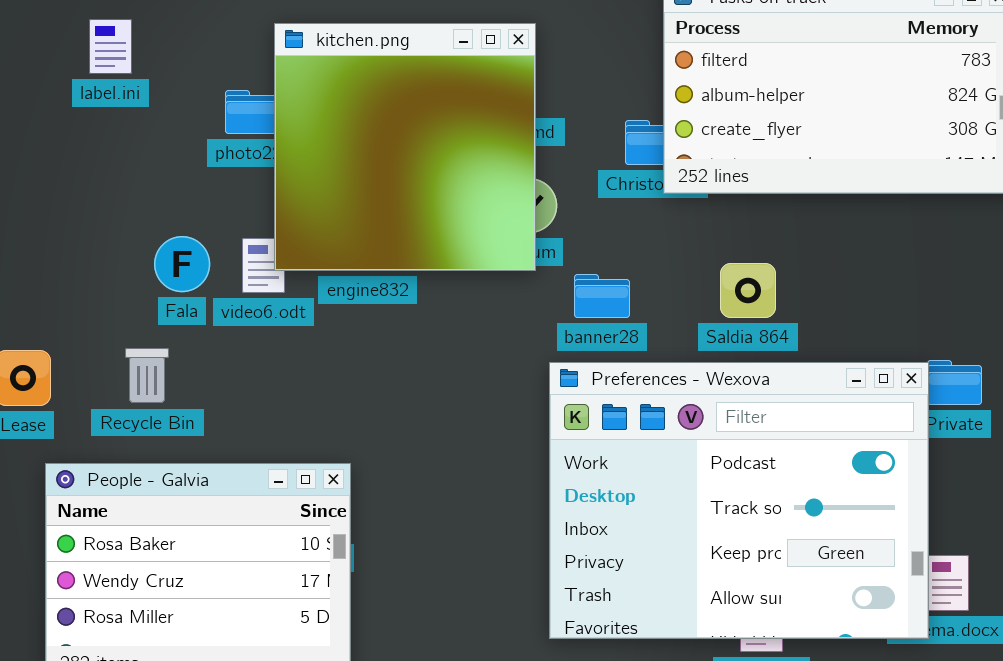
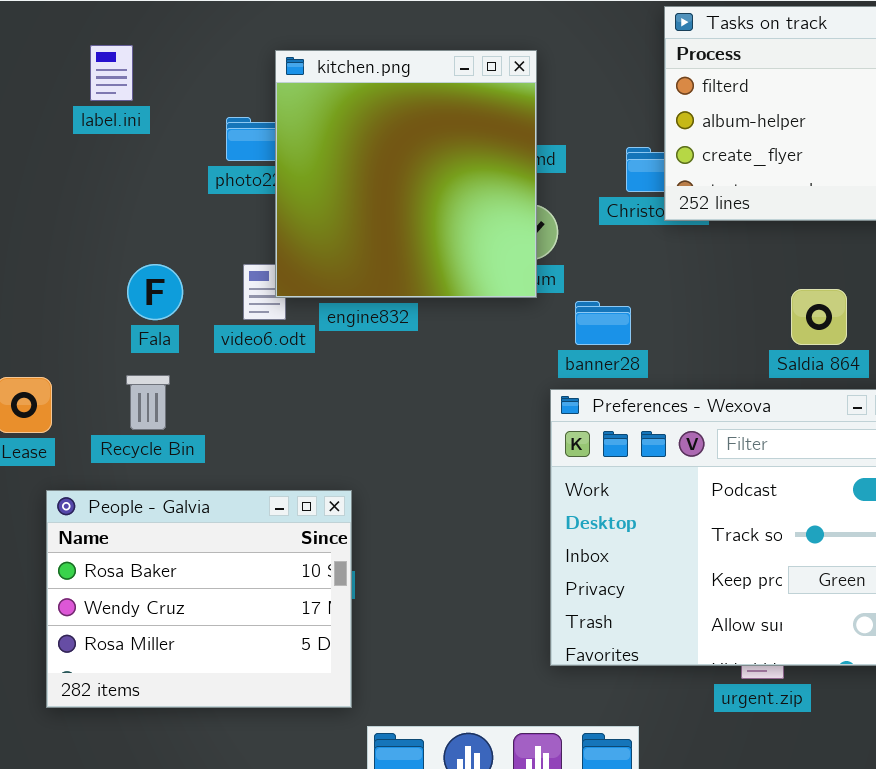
Fala: [154,236,210,292] -> [127,264,183,320], moved
Saldia 864: [720,263,776,318] -> [791,289,847,345], moved

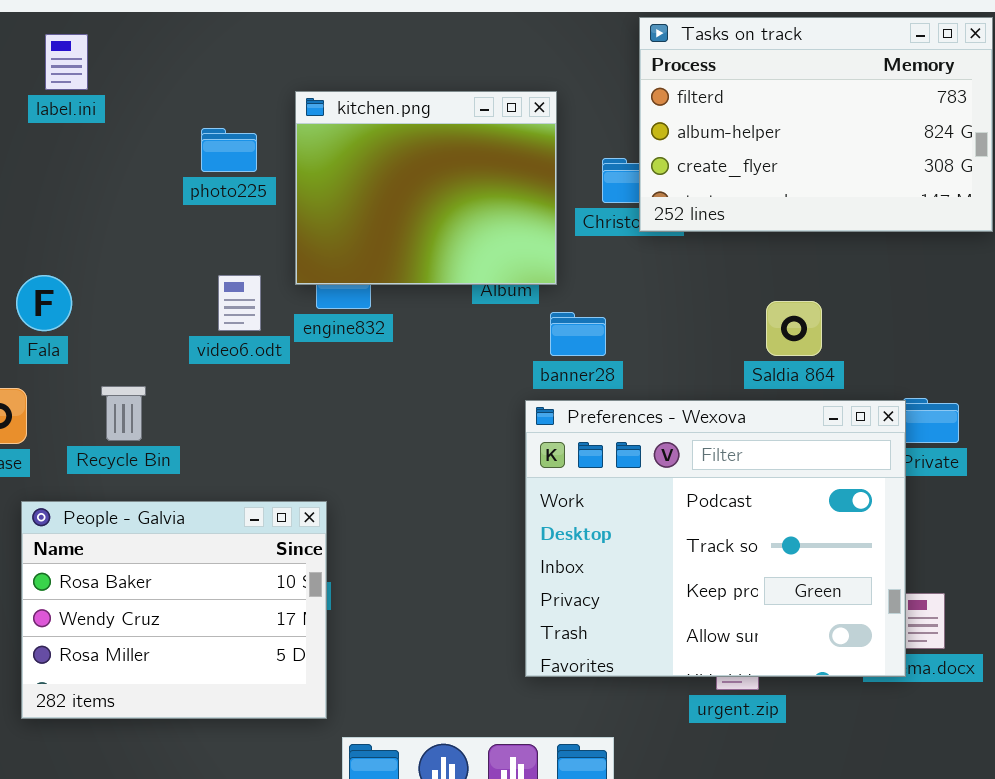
label.ini: [90,45,133,101] -> [45,34,88,90], moved
kitchen.png: [275,50,537,298] -> [295,91,557,285], moved, resized
Fala: [127,264,183,320] -> [16,275,72,331], moved

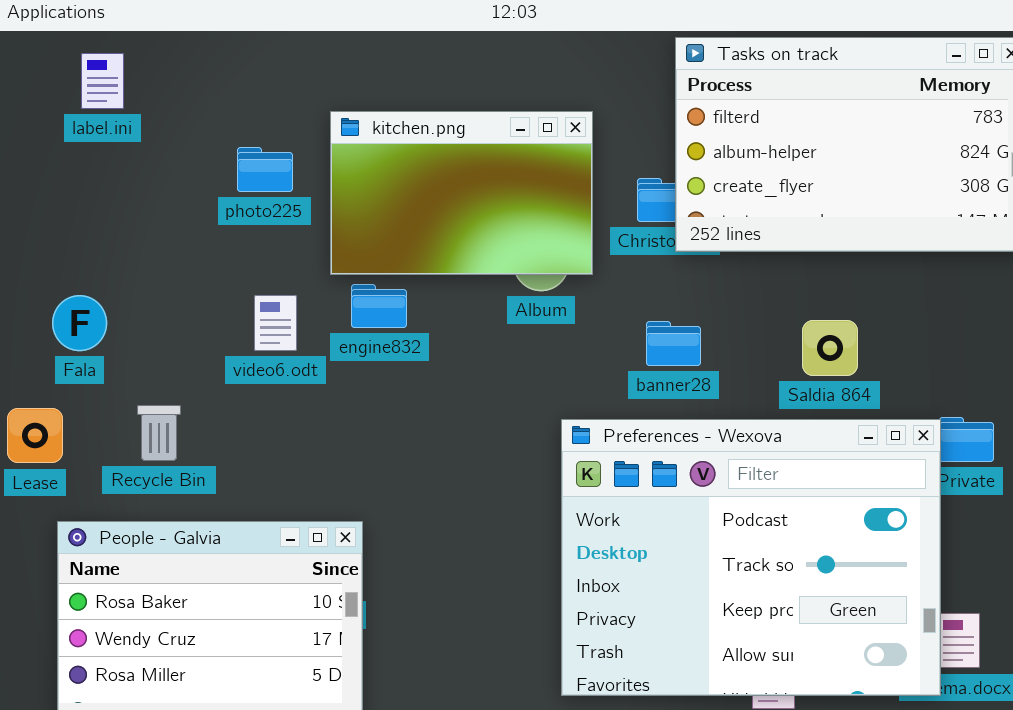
kitchen.png: [295,91,557,285] -> [330,111,593,275], resized
banner28: [550,312,606,356] -> [646,321,701,366], moved

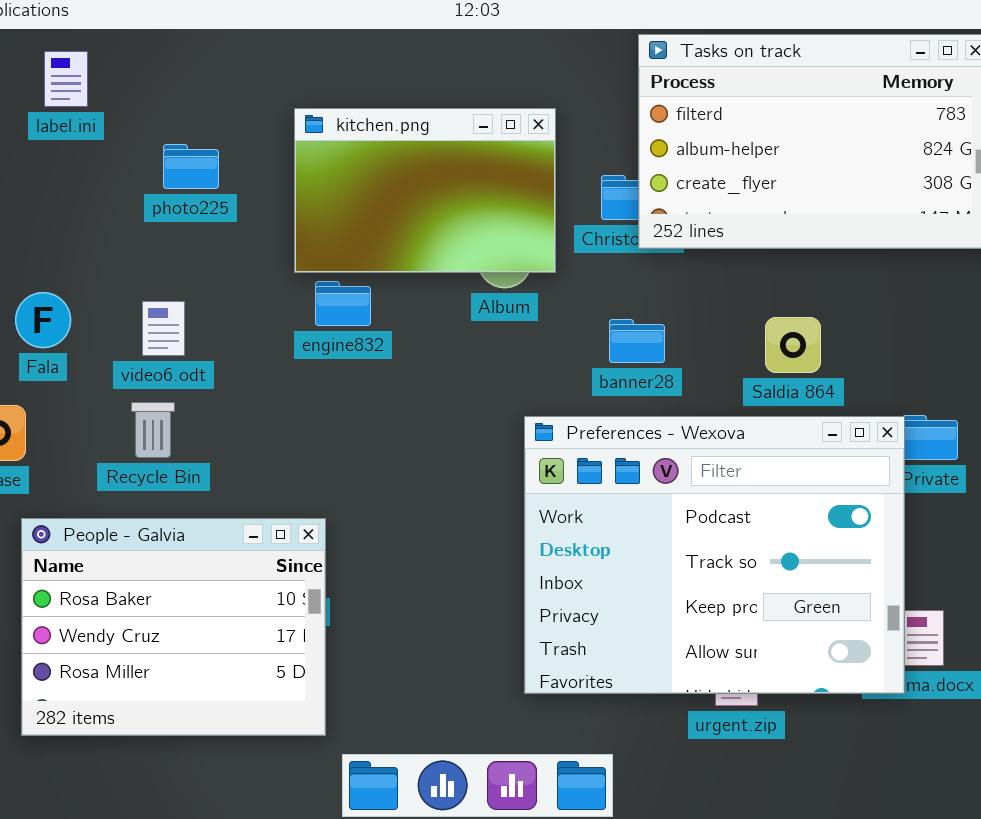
photo225: [237,147,293,192] -> [163,144,219,189], moved
video6.odt: [254,295,297,351] -> [142,301,185,356], moved
Recycle Bin: [137,405,181,461] -> [131,402,175,458], moved

